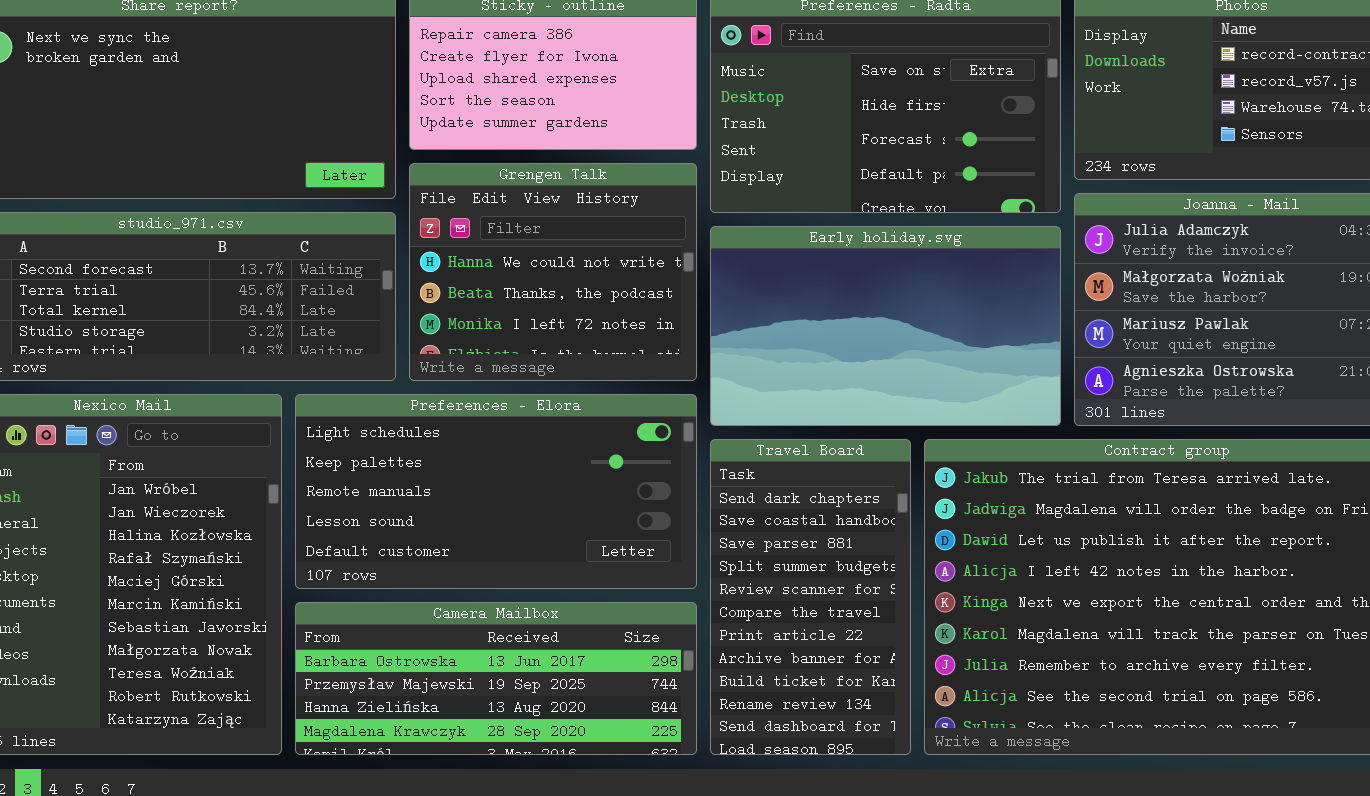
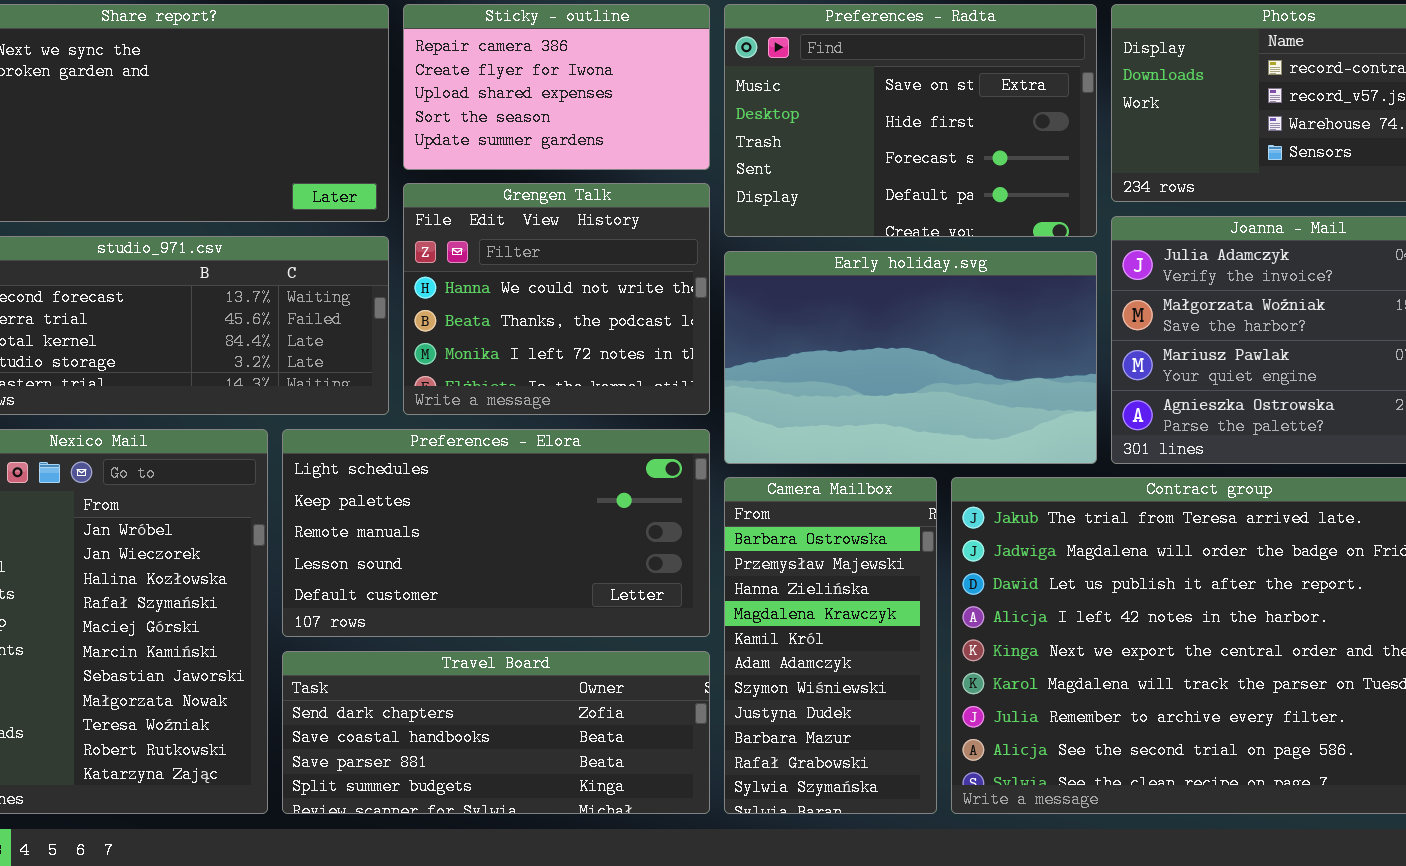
Travel Board: [710,439,911,755] -> [282,651,710,814], moved, resized
Camera Mailbox: [295,602,697,755] -> [724,477,937,814], moved, resized

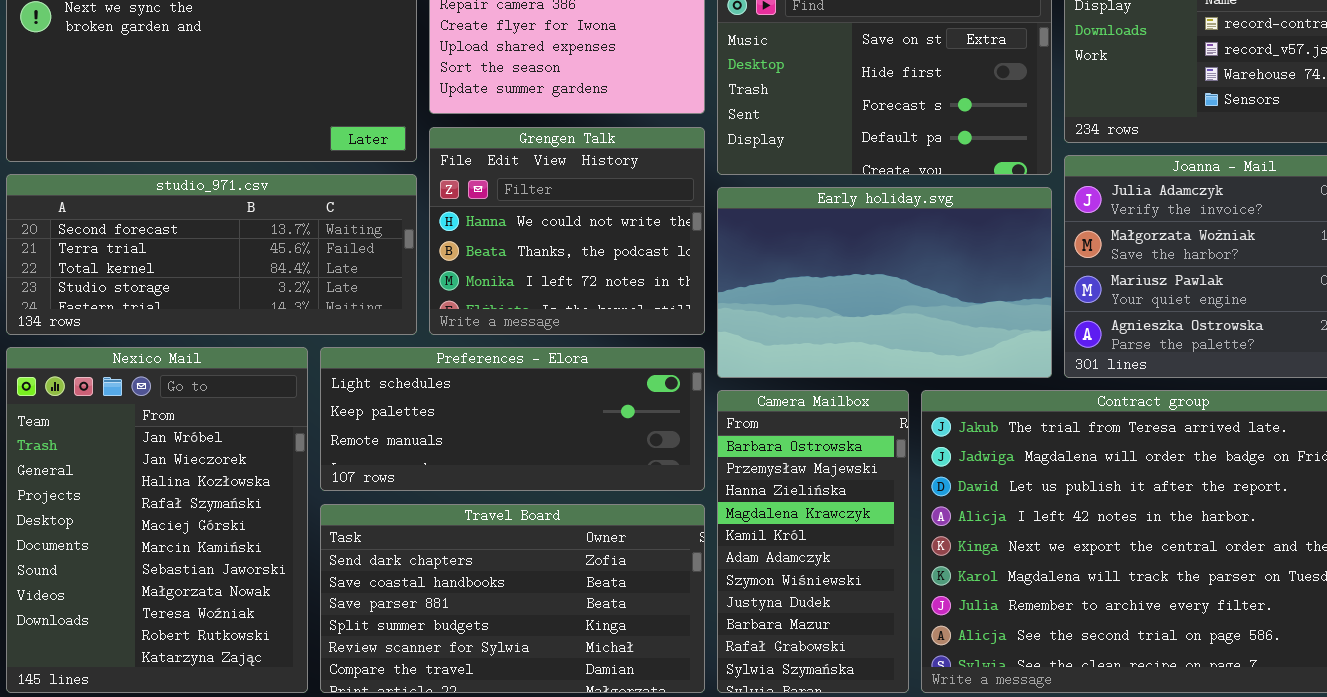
Preferences - Elora: [282,429,710,637] -> [320,347,705,491], resized
Travel Board: [282,651,710,814] -> [320,504,705,693], resized

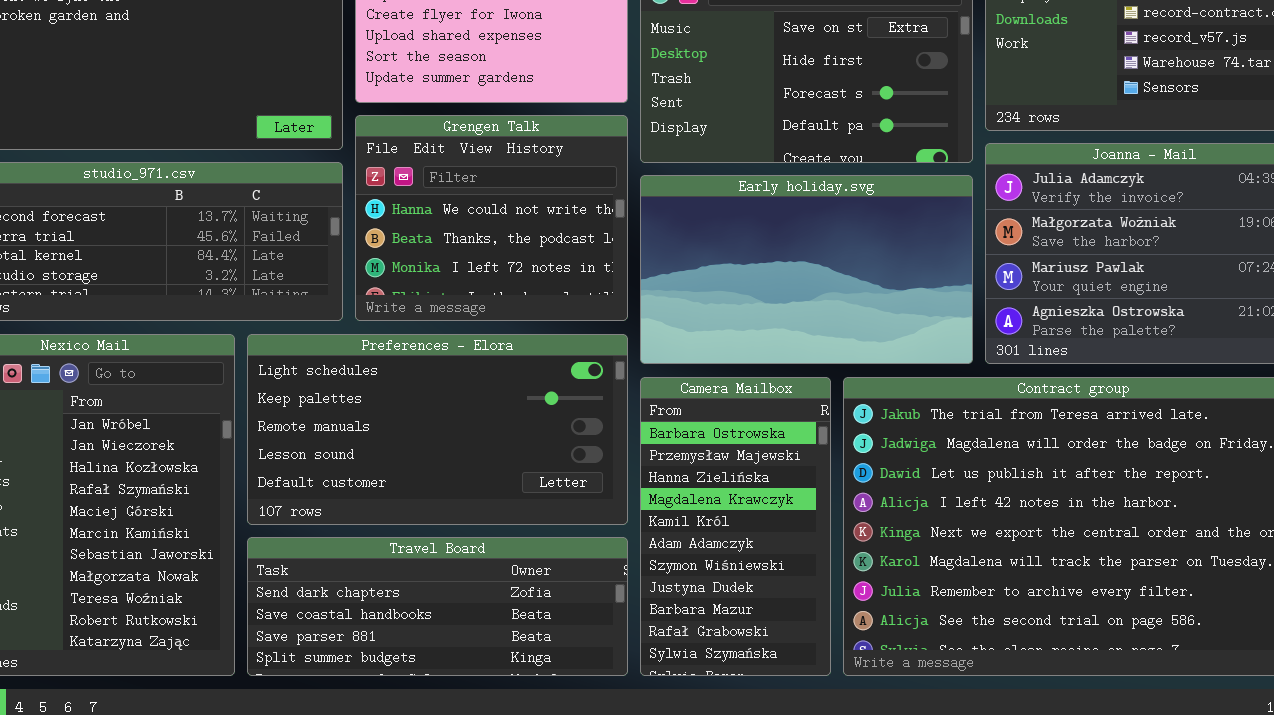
Preferences - Elora: [320,347,705,491] -> [247,334,628,525], resized
Travel Board: [320,504,705,693] -> [247,537,628,676], resized

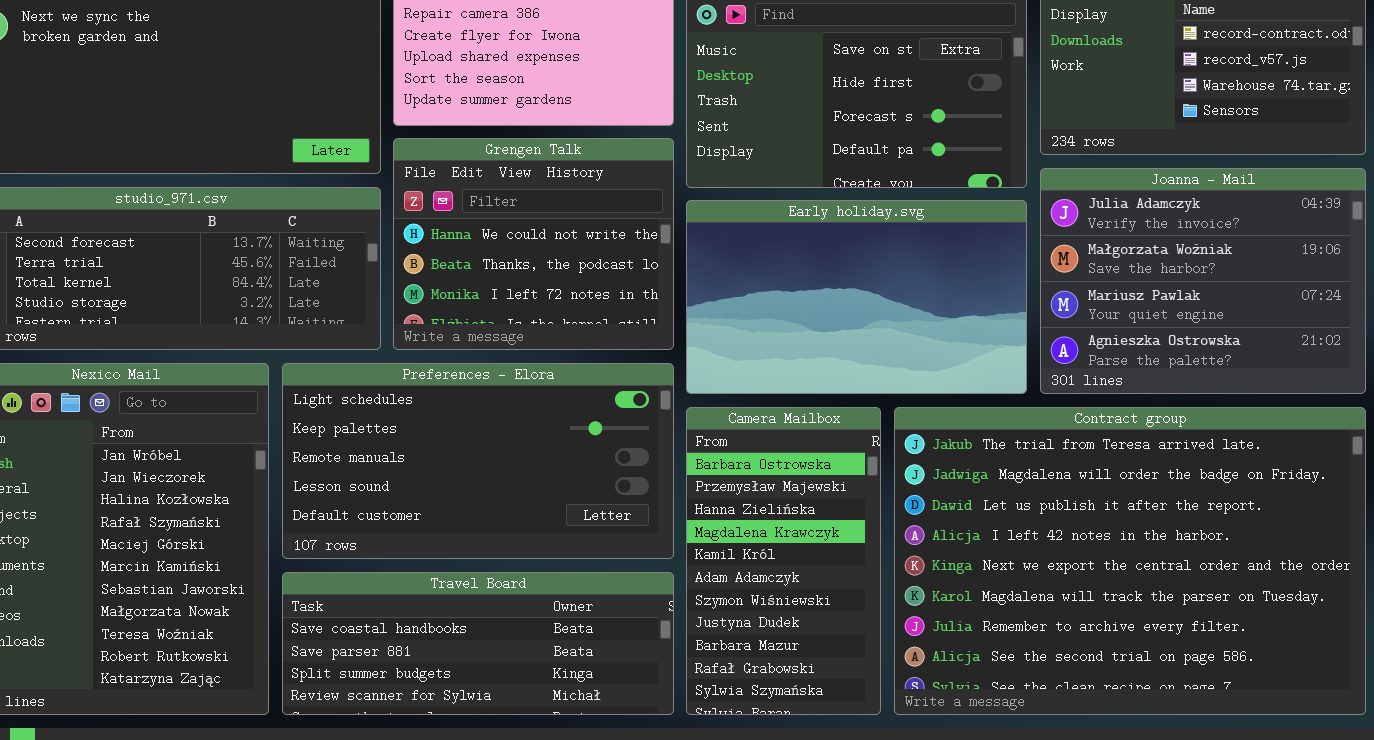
Travel Board: [247,537,628,676] -> [282,572,674,715], scrolled down 1 row

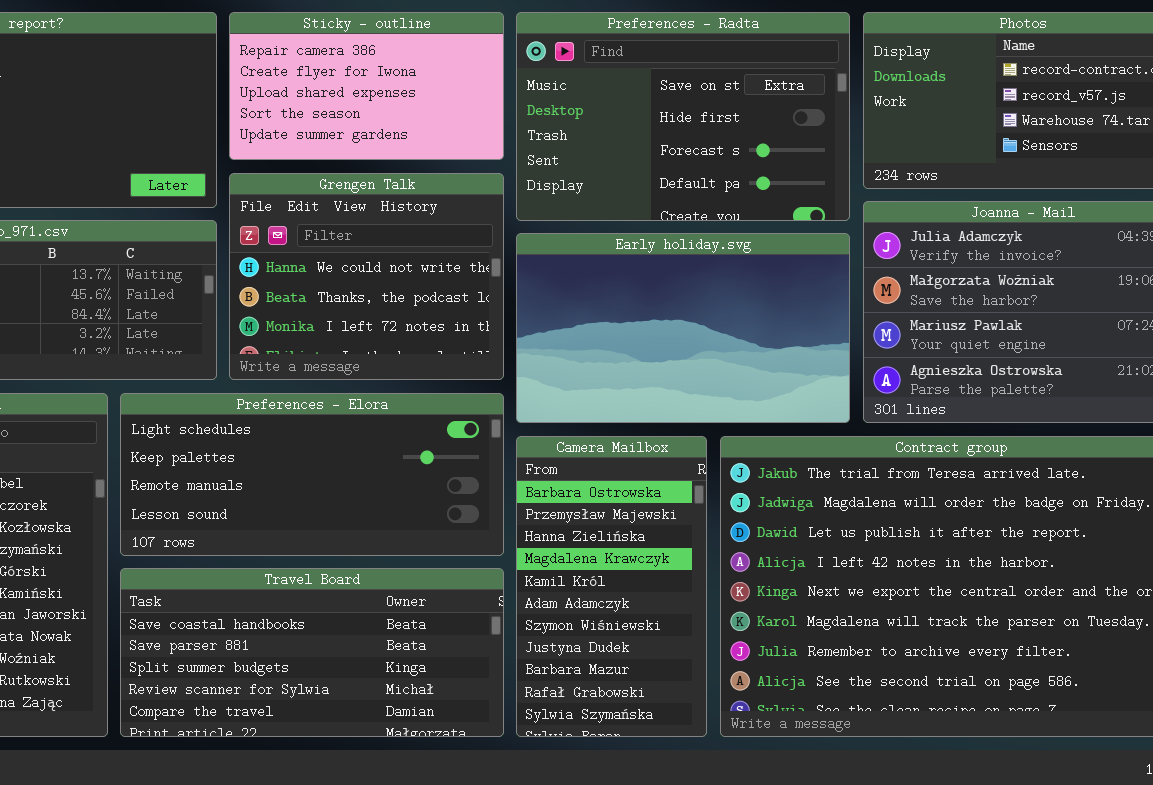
Preferences - Elora: [282,363,674,559] -> [120,393,504,556], resized
Travel Board: [282,572,674,715] -> [120,568,504,737], resized

